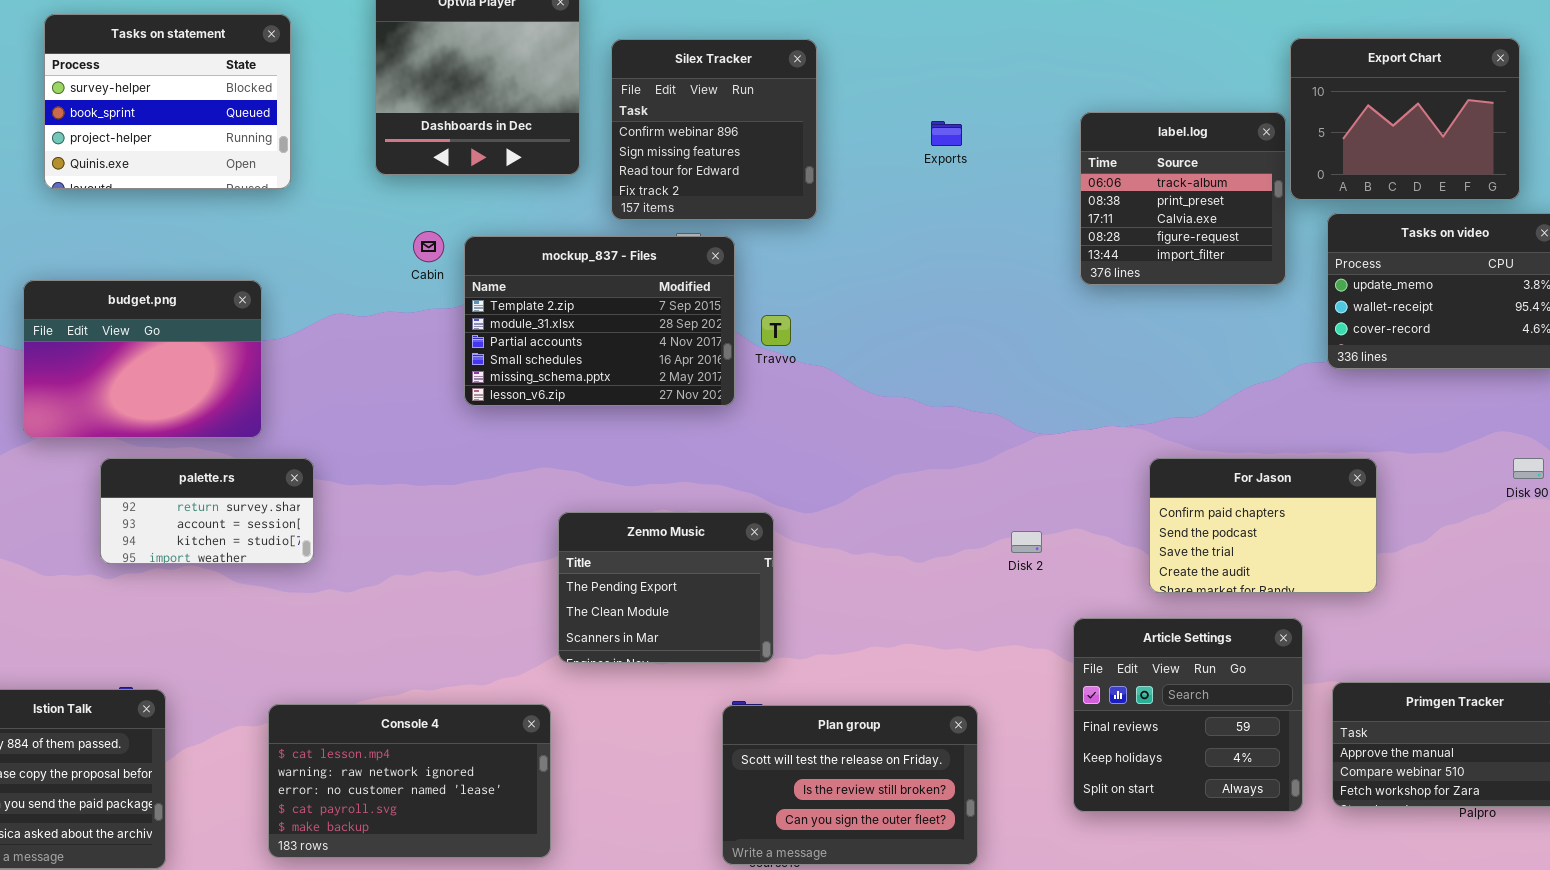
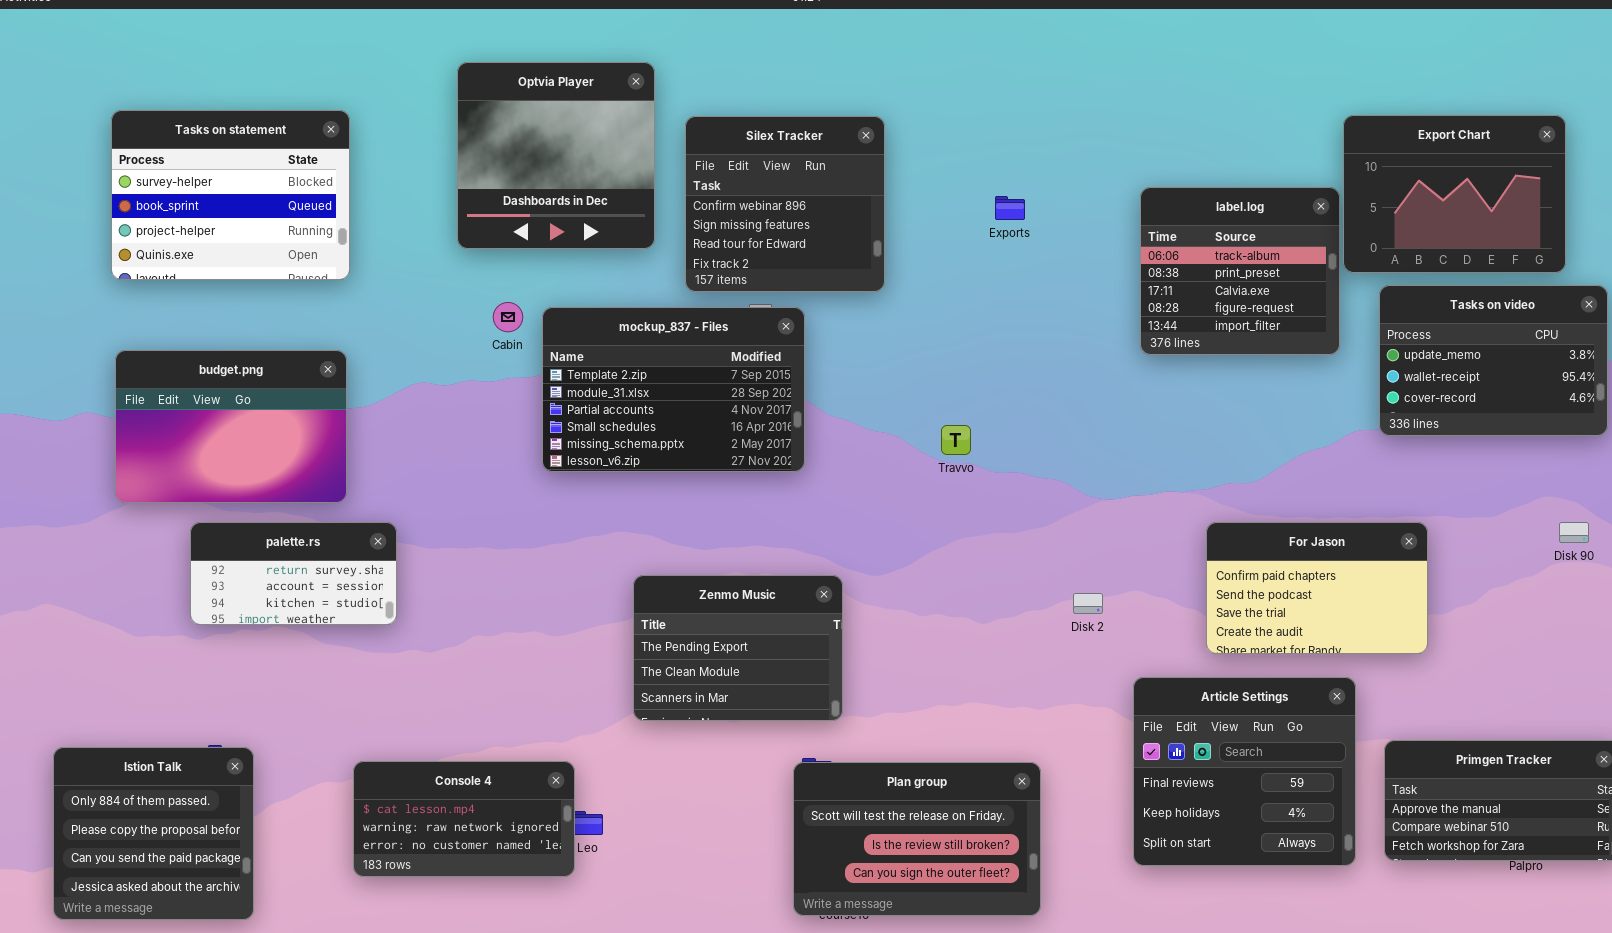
Tasks on statement: [44,14,291,189] -> [111,110,350,280], moved
Travvo: [761,315,791,346] -> [941,425,971,455], moved
Console 4: [268,704,551,858] -> [353,761,575,877], resized

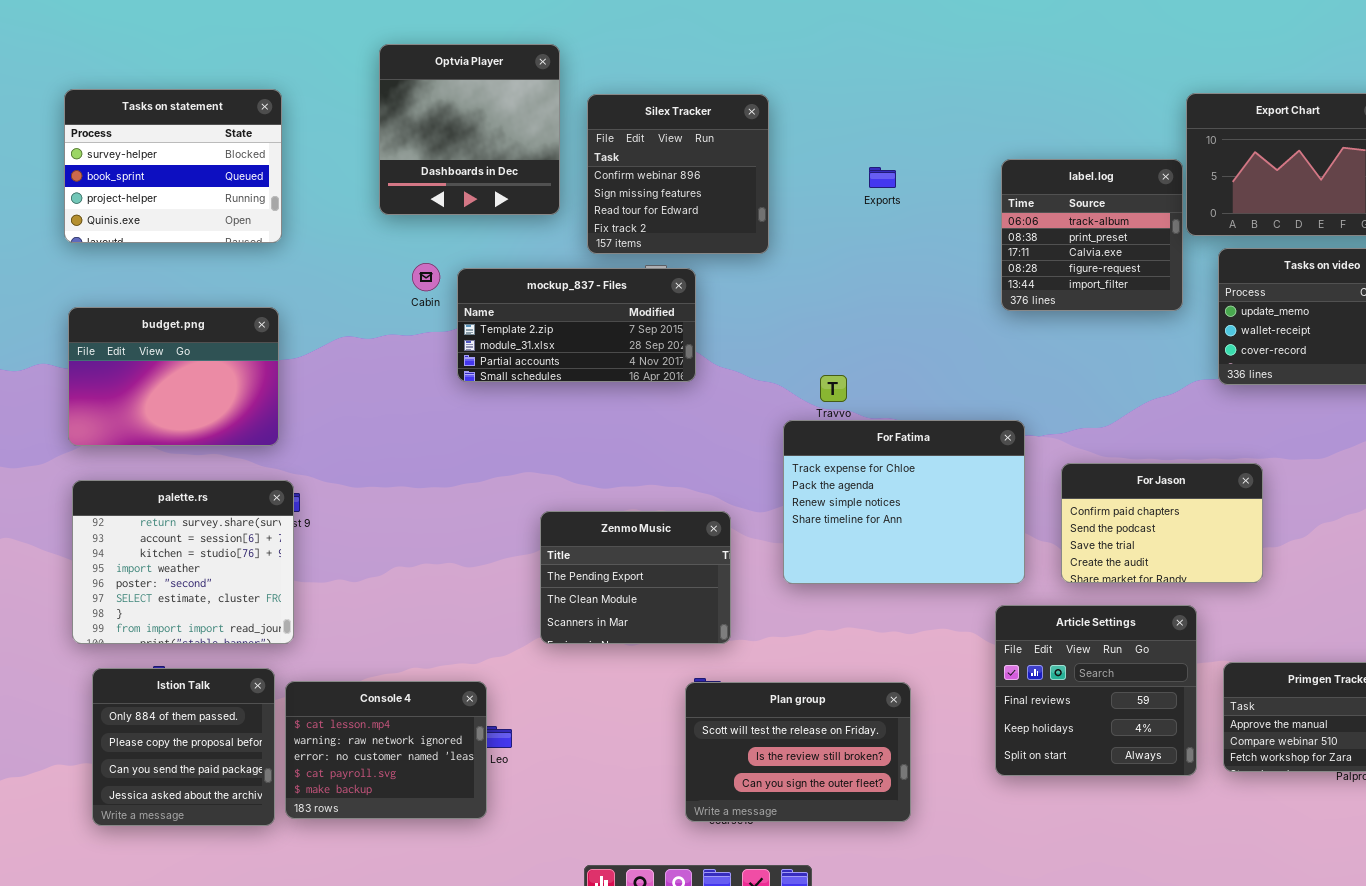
mockup_837 - Files: [542,307,805,472] -> [457,268,696,382], resized
For Fatima: none -> [783,420,1025,584], opened
palette.rs: [190,522,397,625] -> [72,480,294,644], moved, resized
Istion Talk: [53,747,254,920] -> [92,668,275,826], moved
Console 4: [353,761,575,877] -> [285,681,487,819], resized

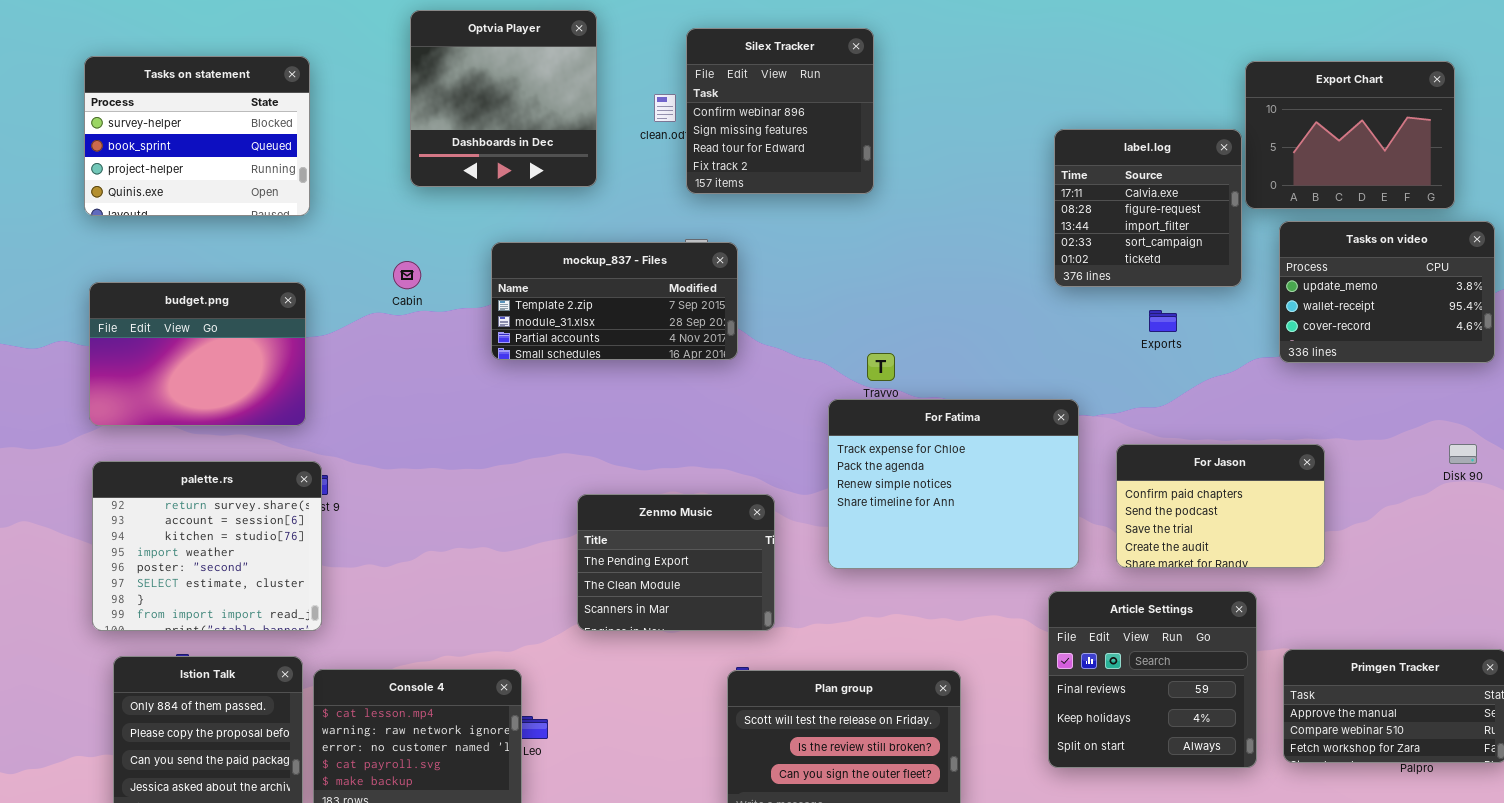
Silex Tracker: [587,94,769,254] -> [686,28,874,194], moved
label.log: [1001,159,1183,311] -> [1054,129,1242,287], scrolled down 2 rows
Exports: [869,167,896,188] -> [1149,310,1177,332], moved
Cabin: [412,263,440,291] -> [393,261,421,289], moved

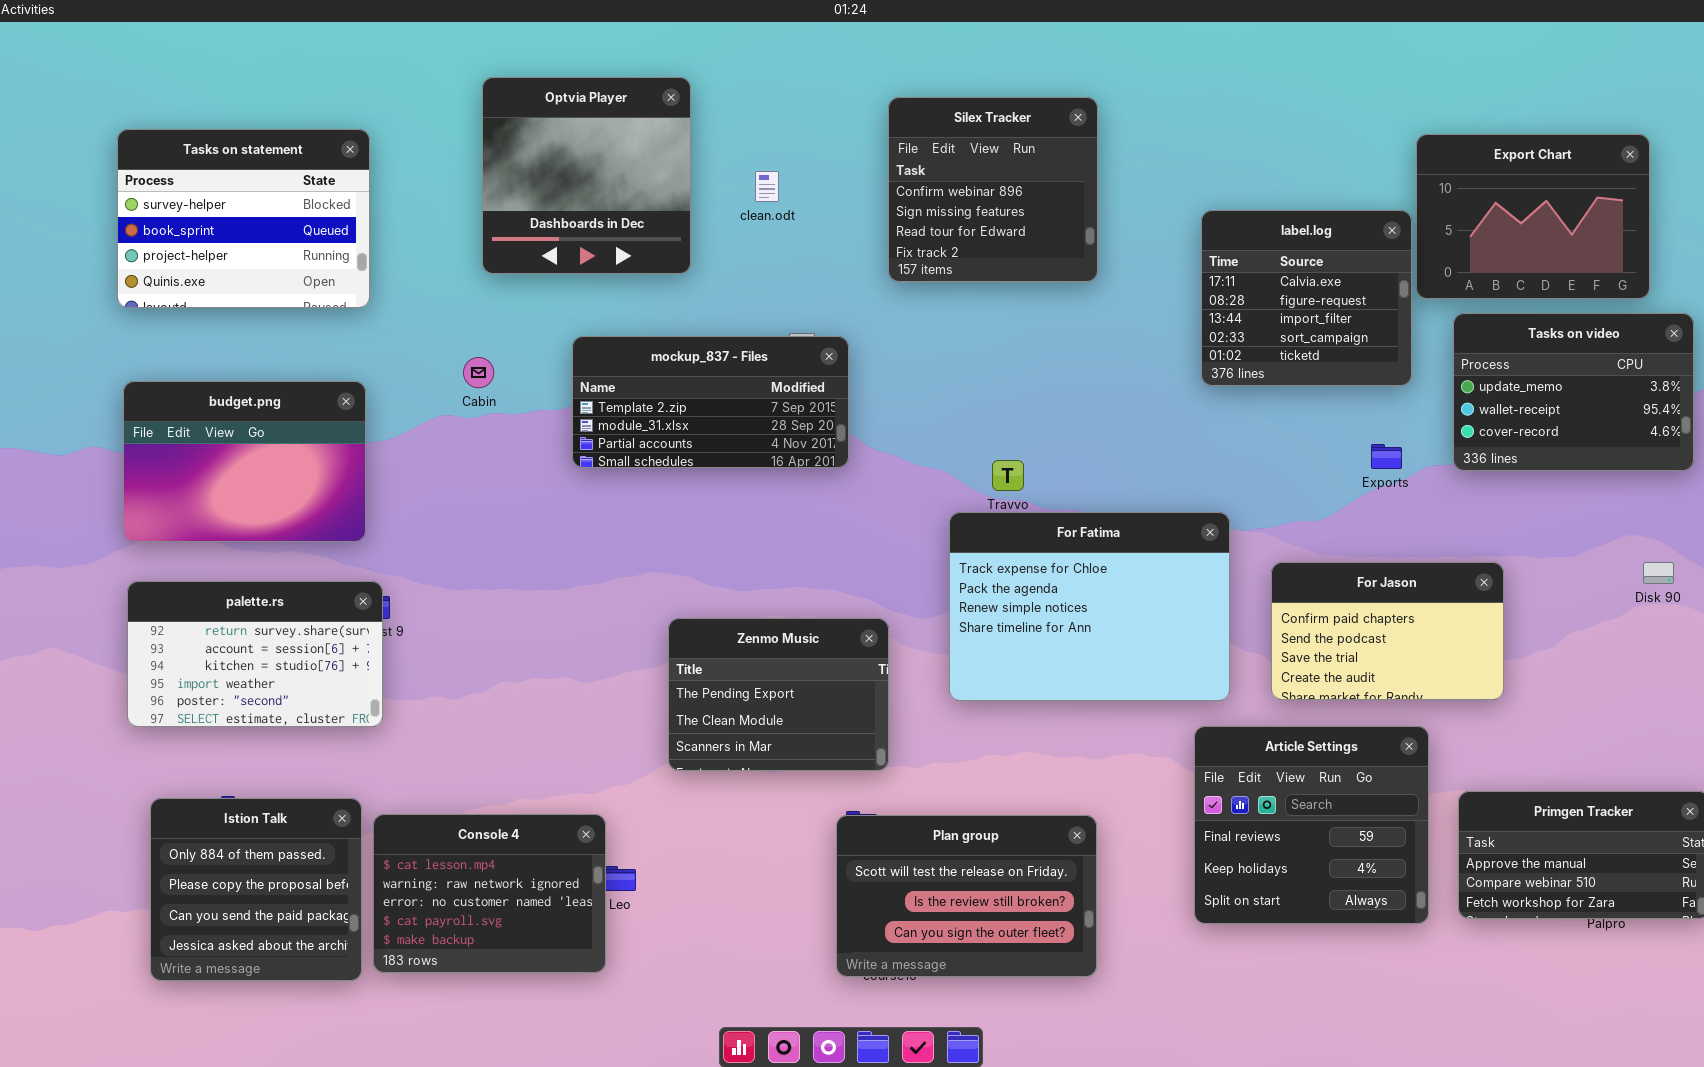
Silex Tracker: [686,28,874,194] -> [888,97,1098,282], moved
Exports: [1149,310,1177,332] -> [1371,444,1402,469], moved
palette.rs: [92,461,322,631] -> [127,581,383,727], resized

